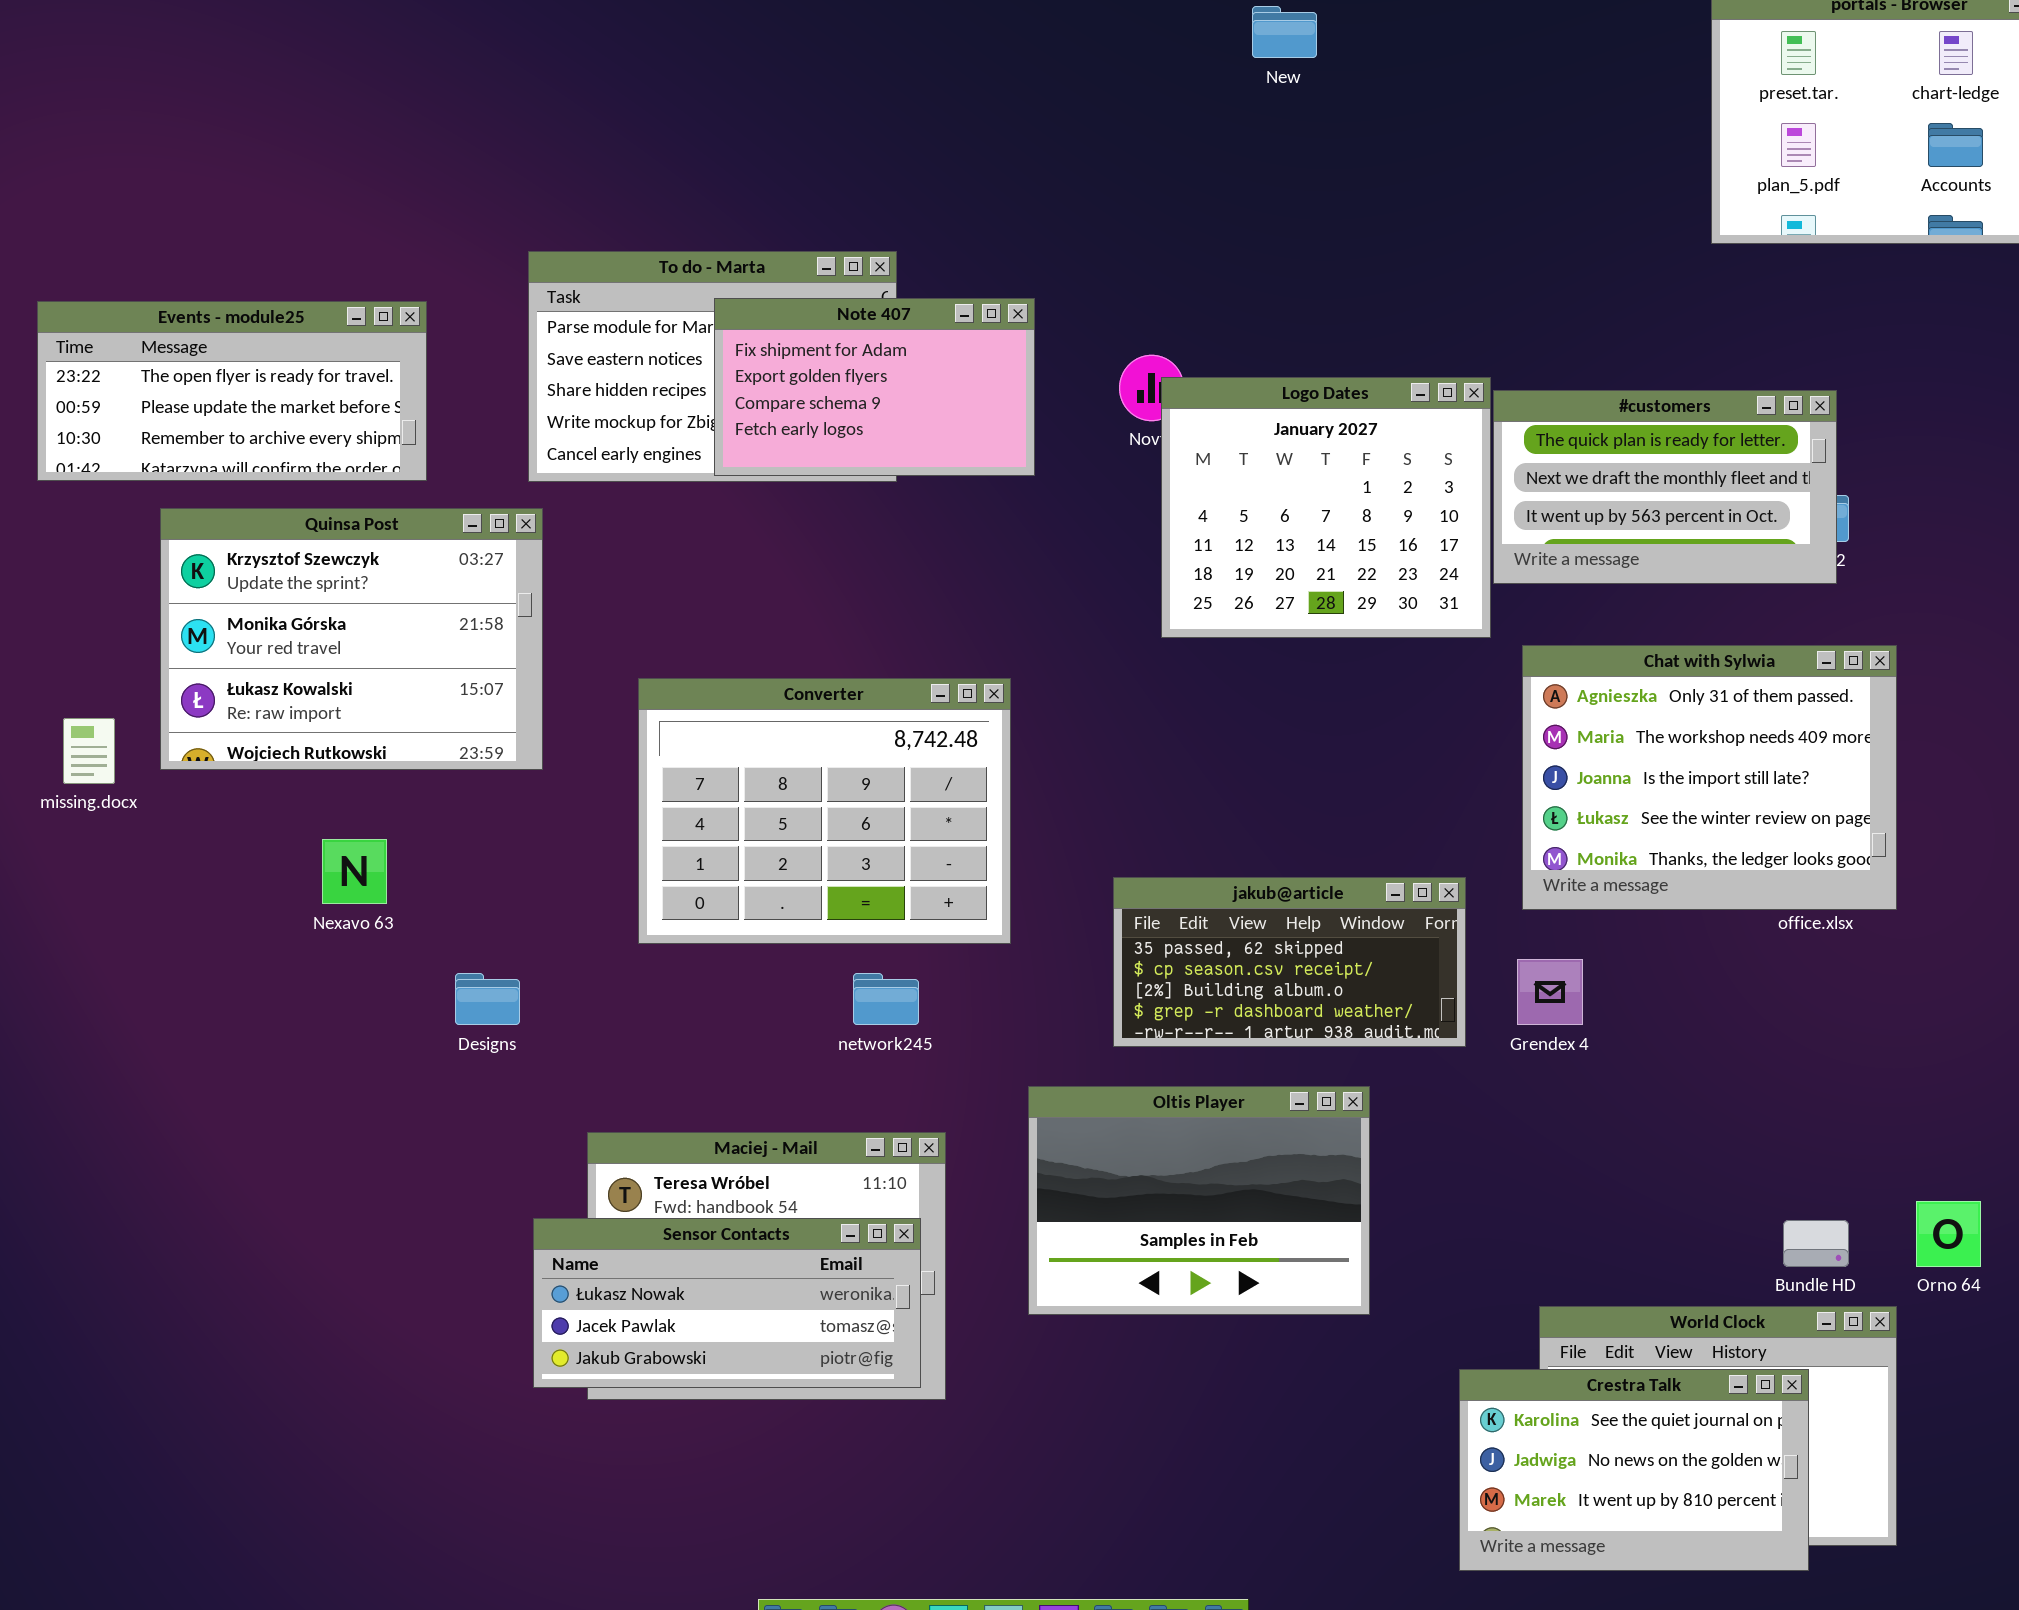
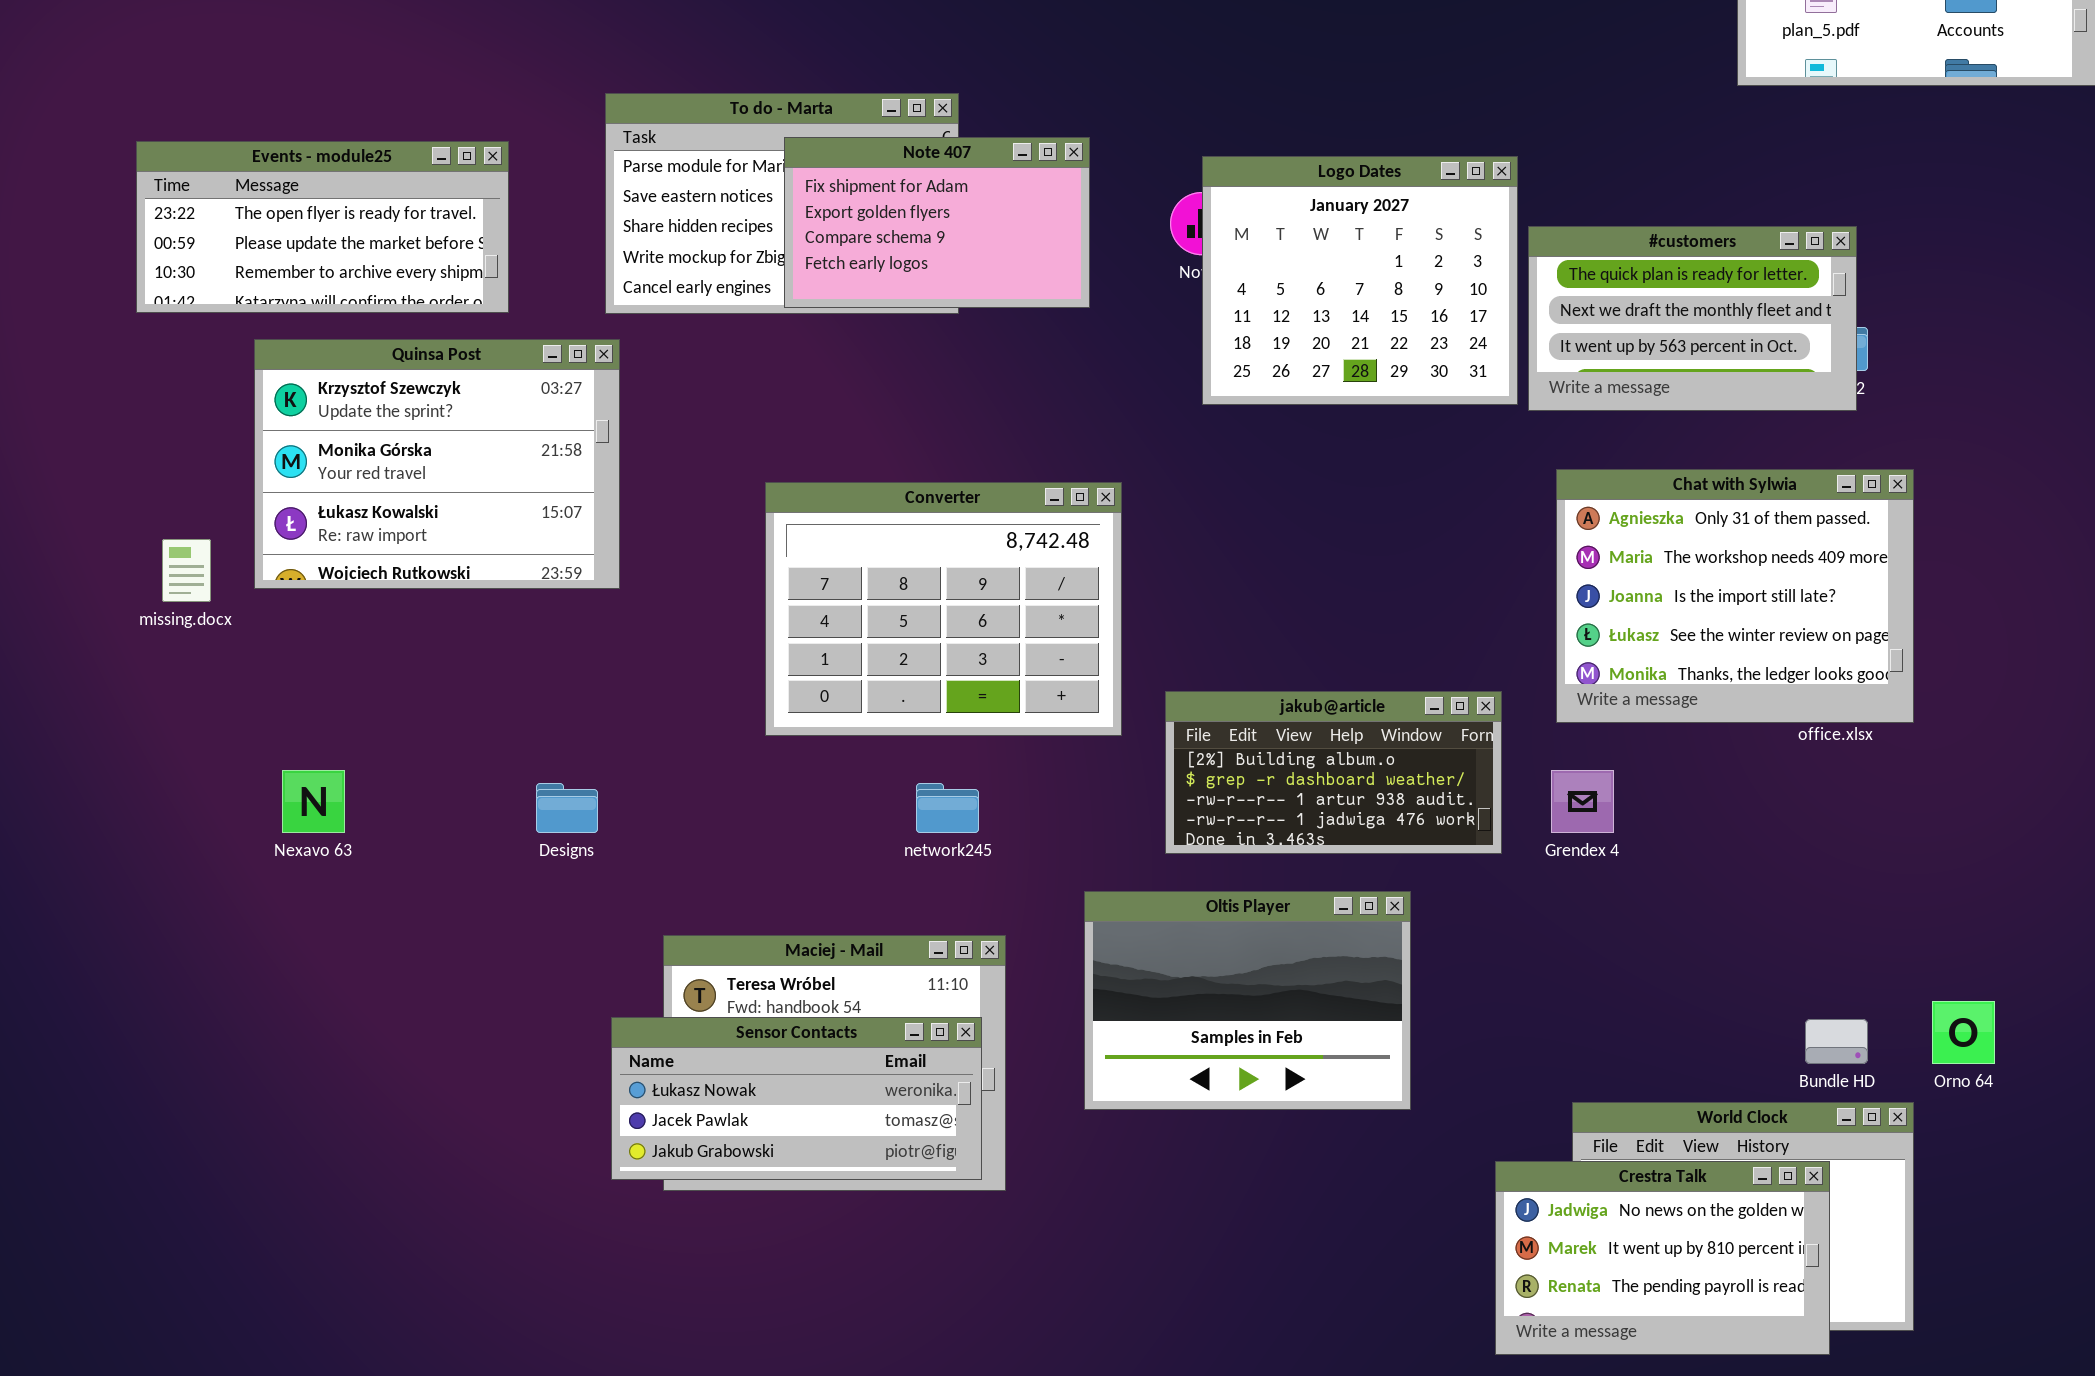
Logo Dates: [1161,377,1491,638] -> [1202,156,1518,405], moved
Converter: [638,678,1011,944] -> [765,482,1122,736], moved
Nexavo 63: [322,839,387,904] -> [282,770,345,833], moved
jakub@article: [1113,877,1466,1047] -> [1165,691,1502,854], scrolled down 2 rows
Crestra Talk: [1459,1369,1809,1571] -> [1495,1161,1830,1355], scrolled down 1 row

